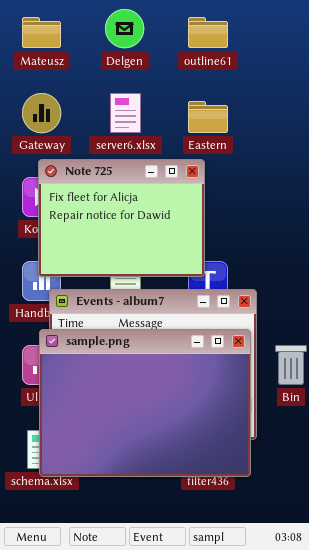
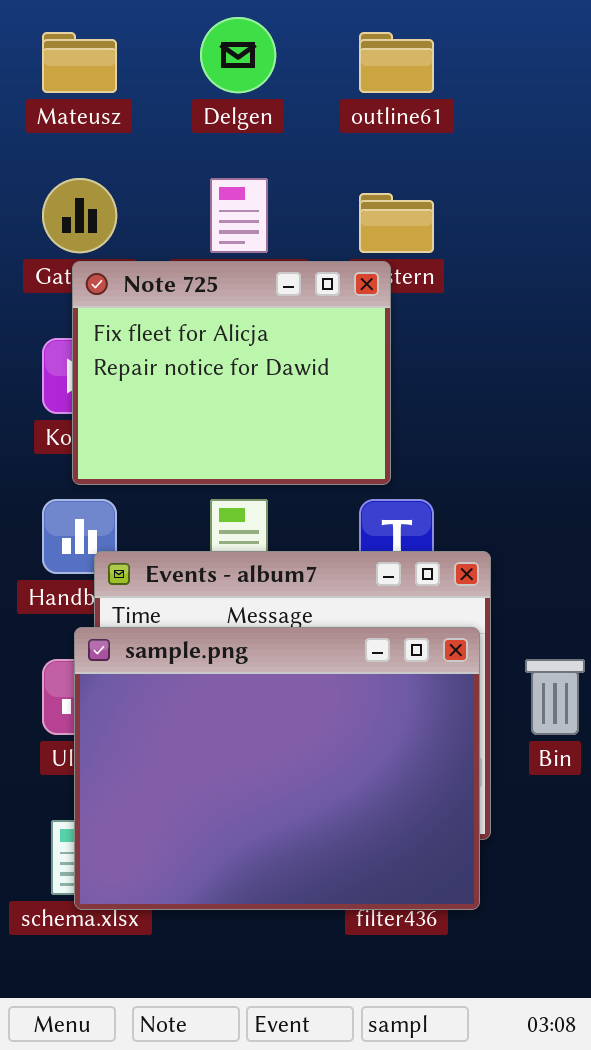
Note 725: [38,159,205,277] -> [72,261,391,485], moved

